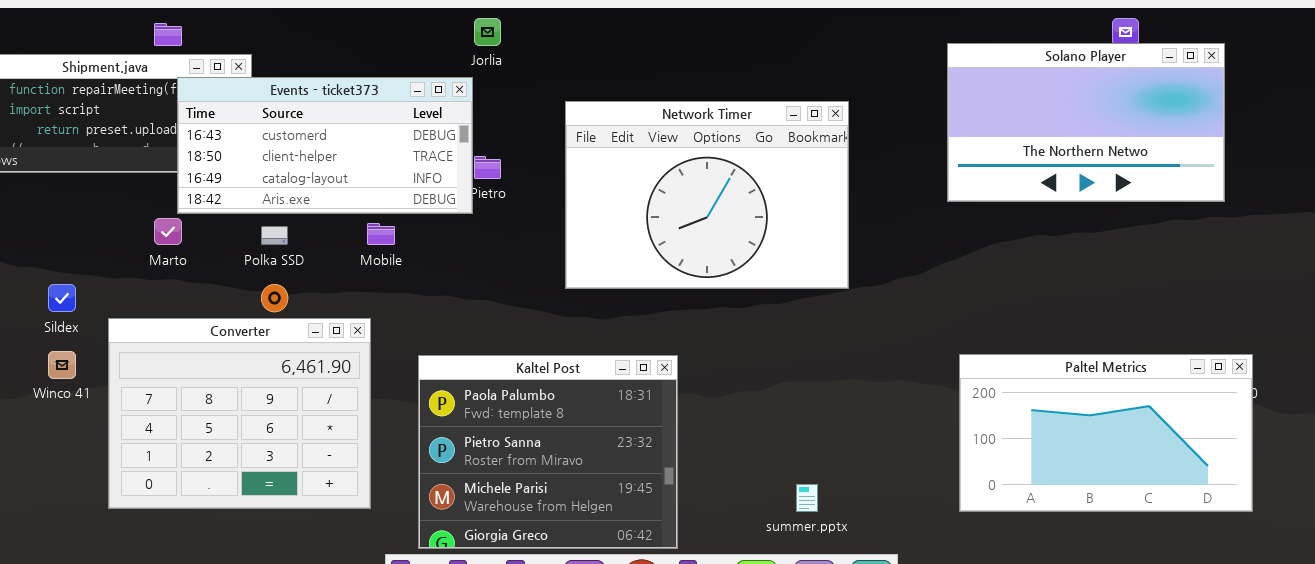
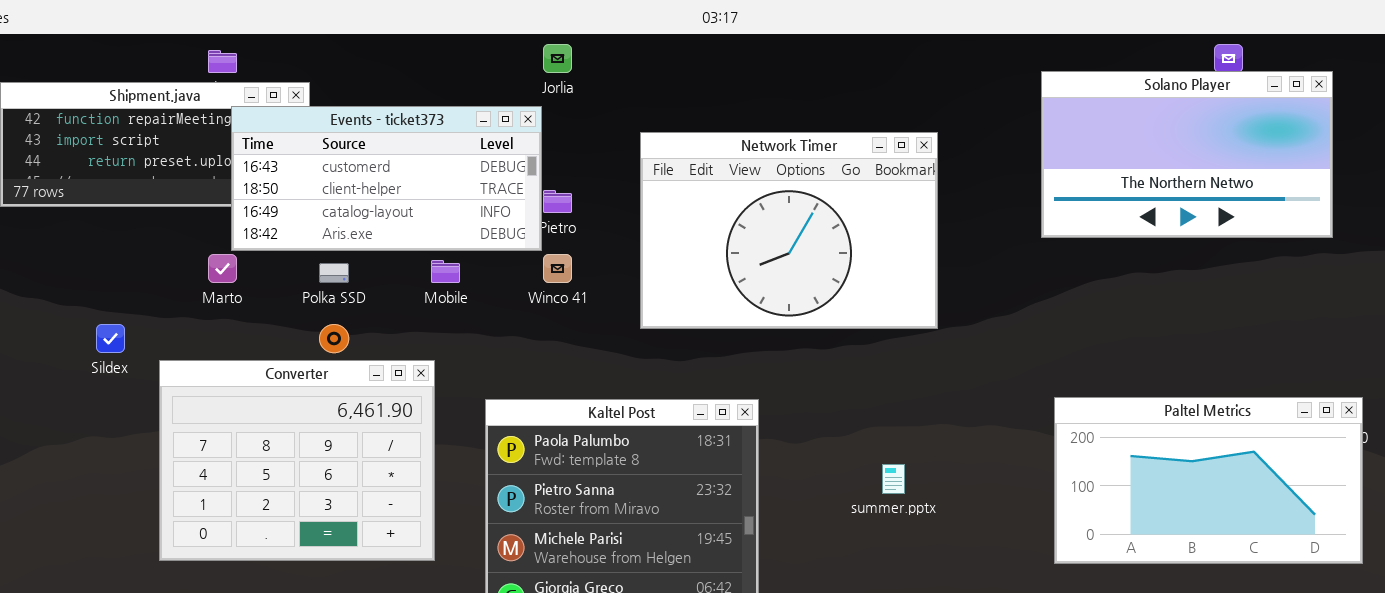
Winco 41: [48,351,76,379] -> [543,254,572,283], moved
summer.pptx: [796,484,818,512] -> [882,464,905,494], moved

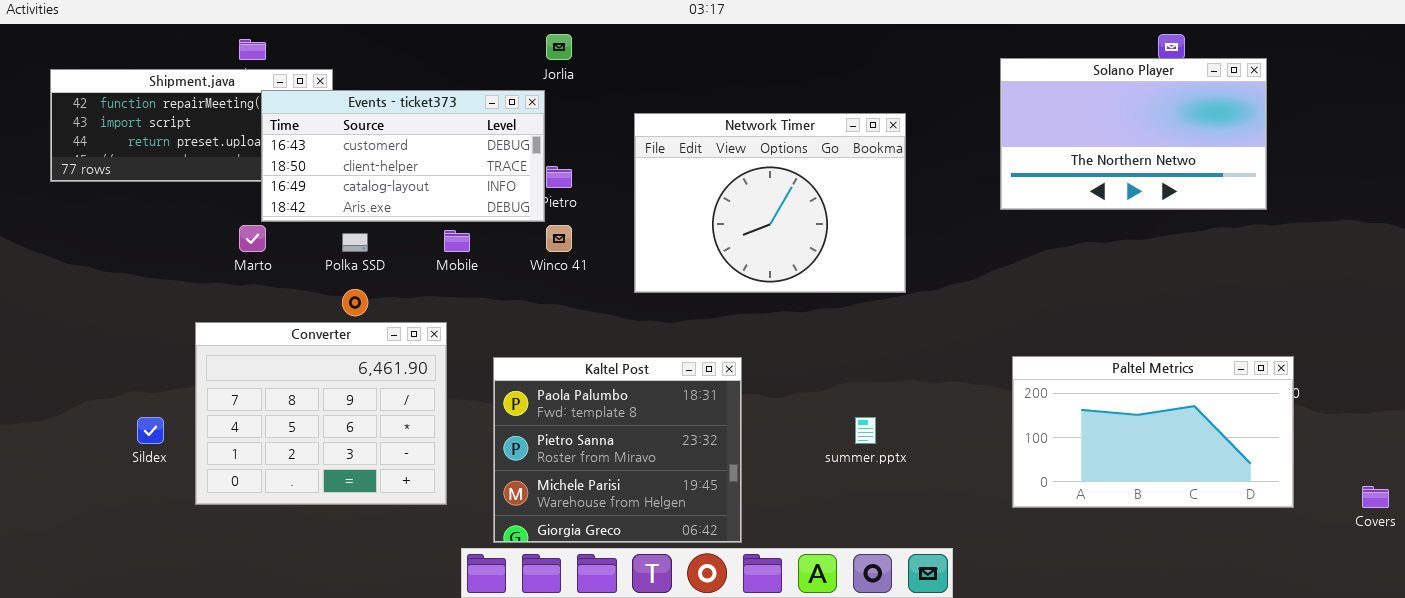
Sildex: [96,324,125,353] -> [137,417,164,444], moved

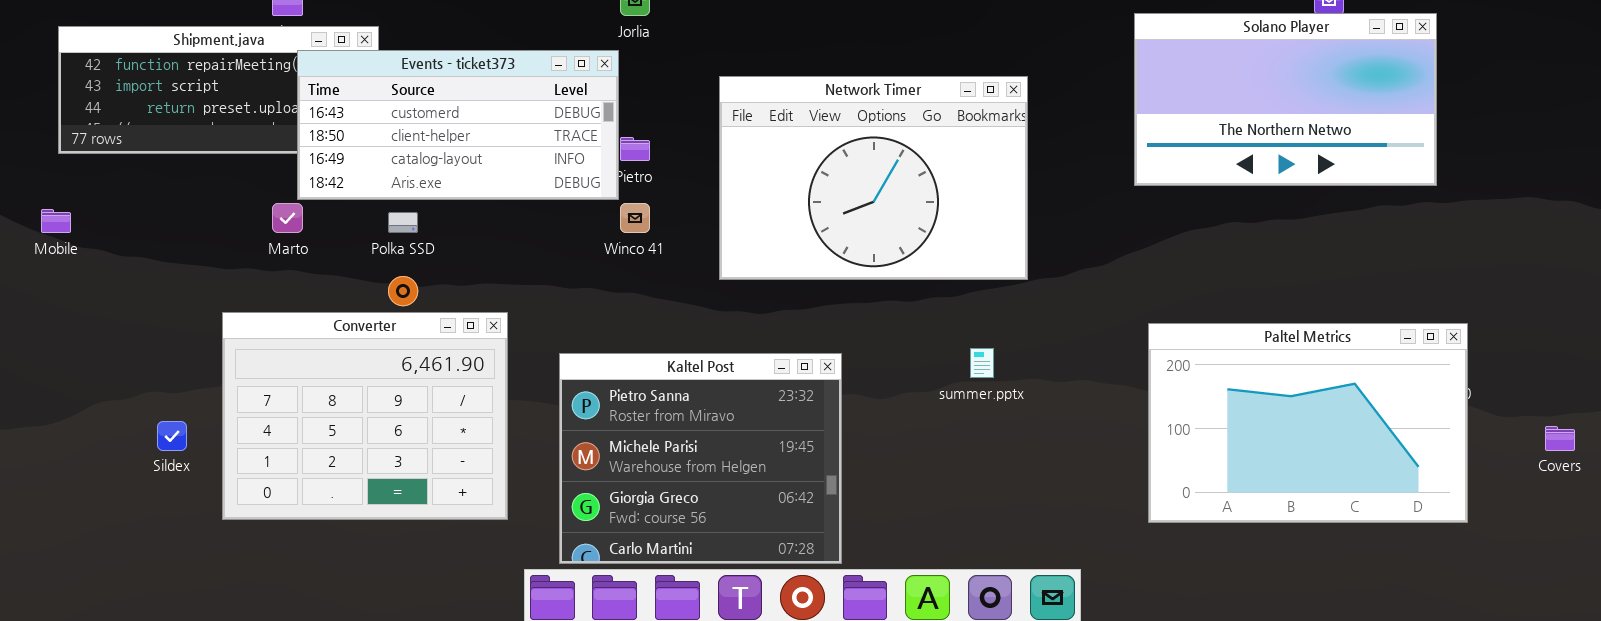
Mobile: [444,230,470,252] -> [41,209,71,233], moved
Paltel Metrics: [1012,356,1294,508] -> [1148,323,1468,523], resized
Kaltel Post: [493,357,742,543] -> [559,353,842,564], scrolled down 1 row
summer.pptx: [855,417,876,444] -> [970,348,994,378], moved
Covers: [1362,486,1389,508] -> [1545,426,1575,451], moved

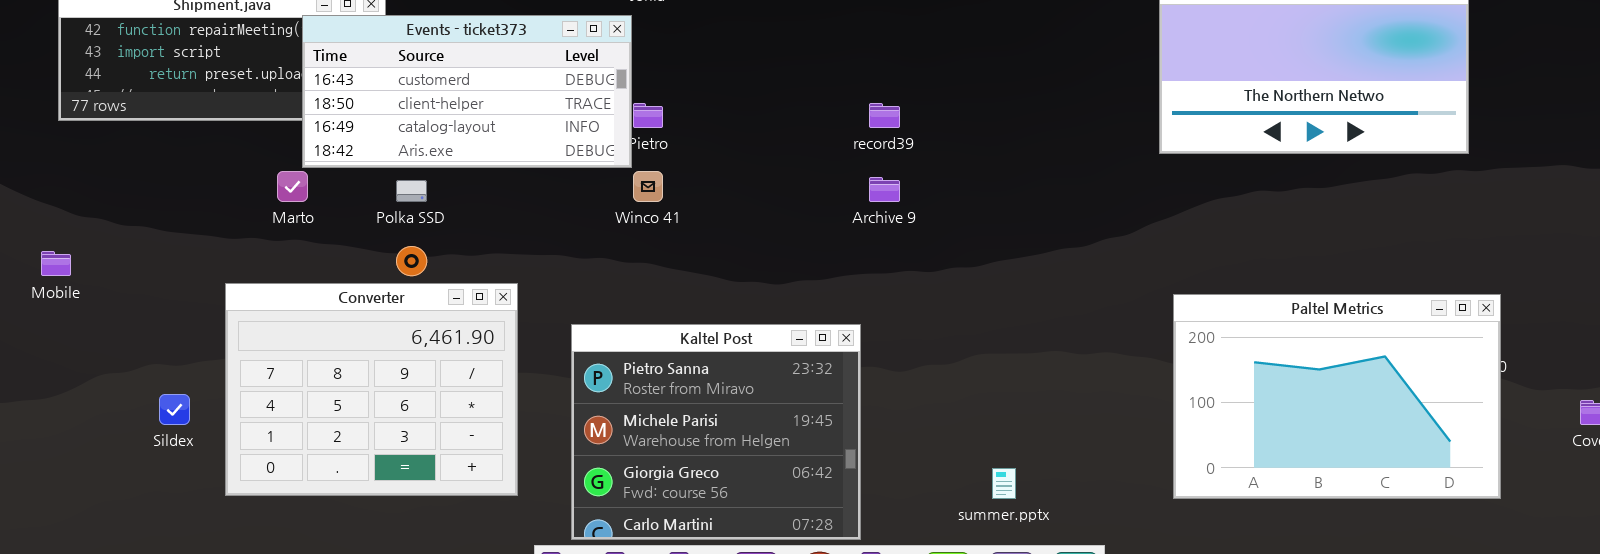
Network Timer: [719,76,1028,280] -> none, closed
Mobile: [41,209,71,233] -> [41,251,71,276], moved
summer.pptx: [970,348,994,378] -> [992,468,1016,499], moved

